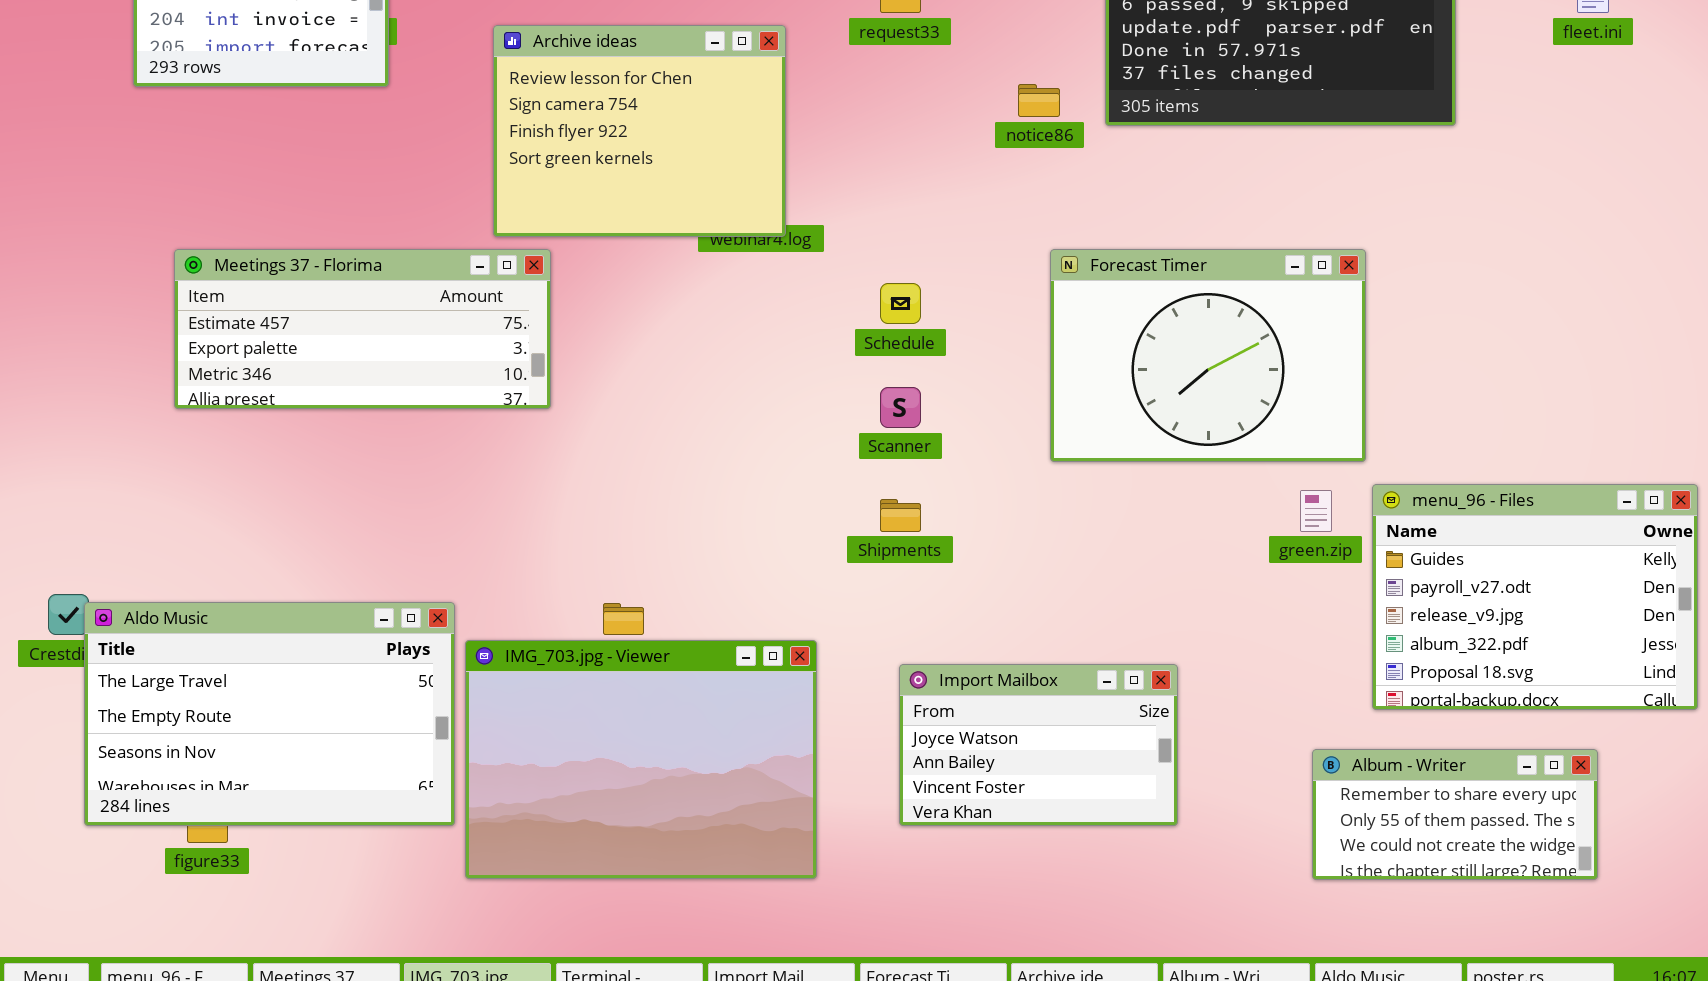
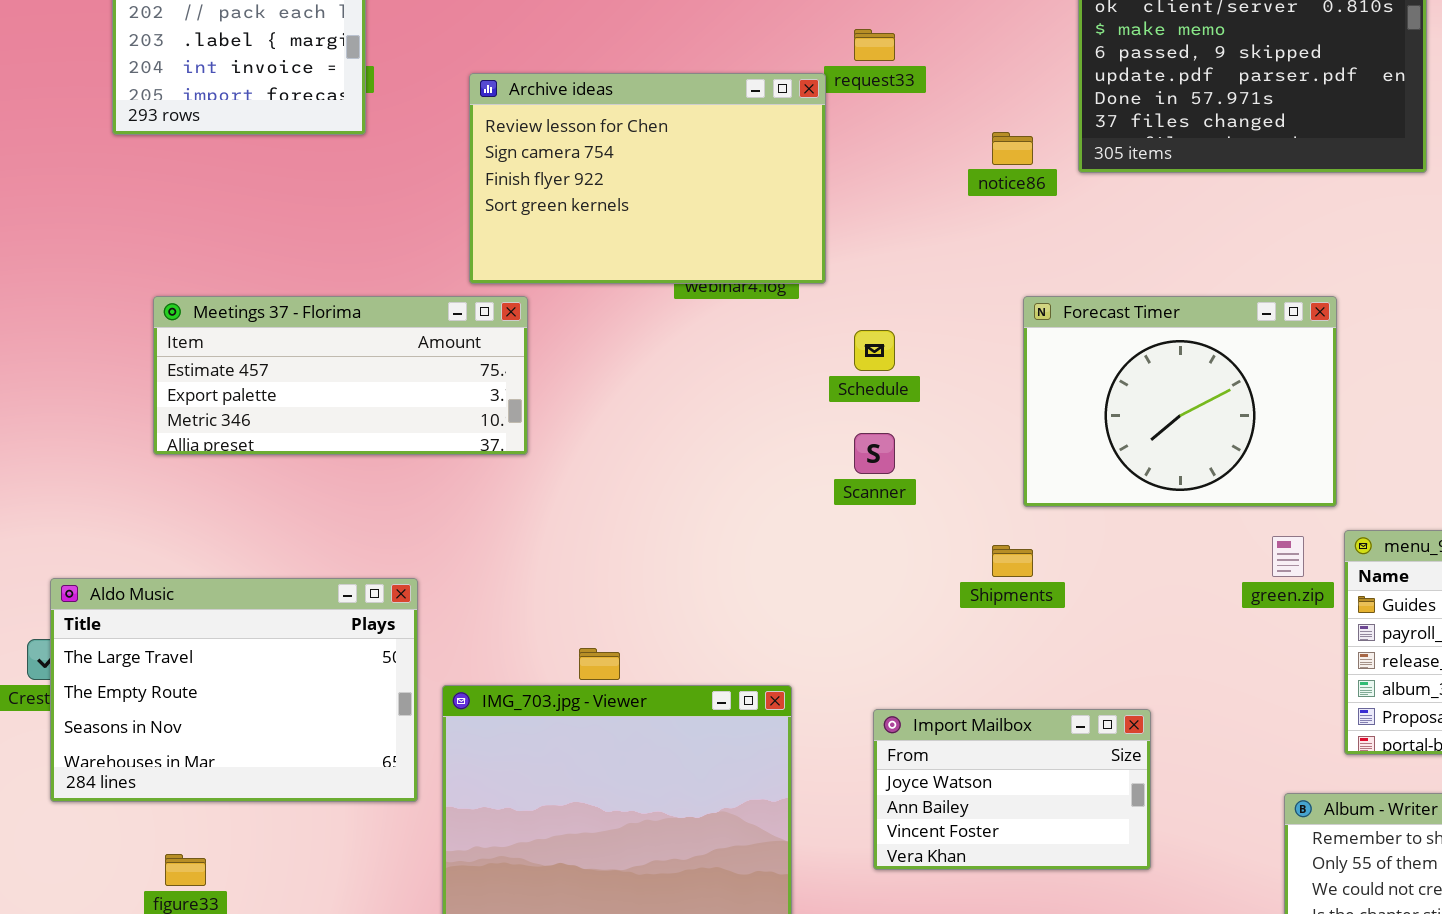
Archive ideas: [493,25,786,237] -> [469,73,826,284], resized
Shipments: [880,499,921,532] -> [992,545,1033,577], moved
Aldo Music: [84,602,455,826] -> [50,578,418,802], moved

